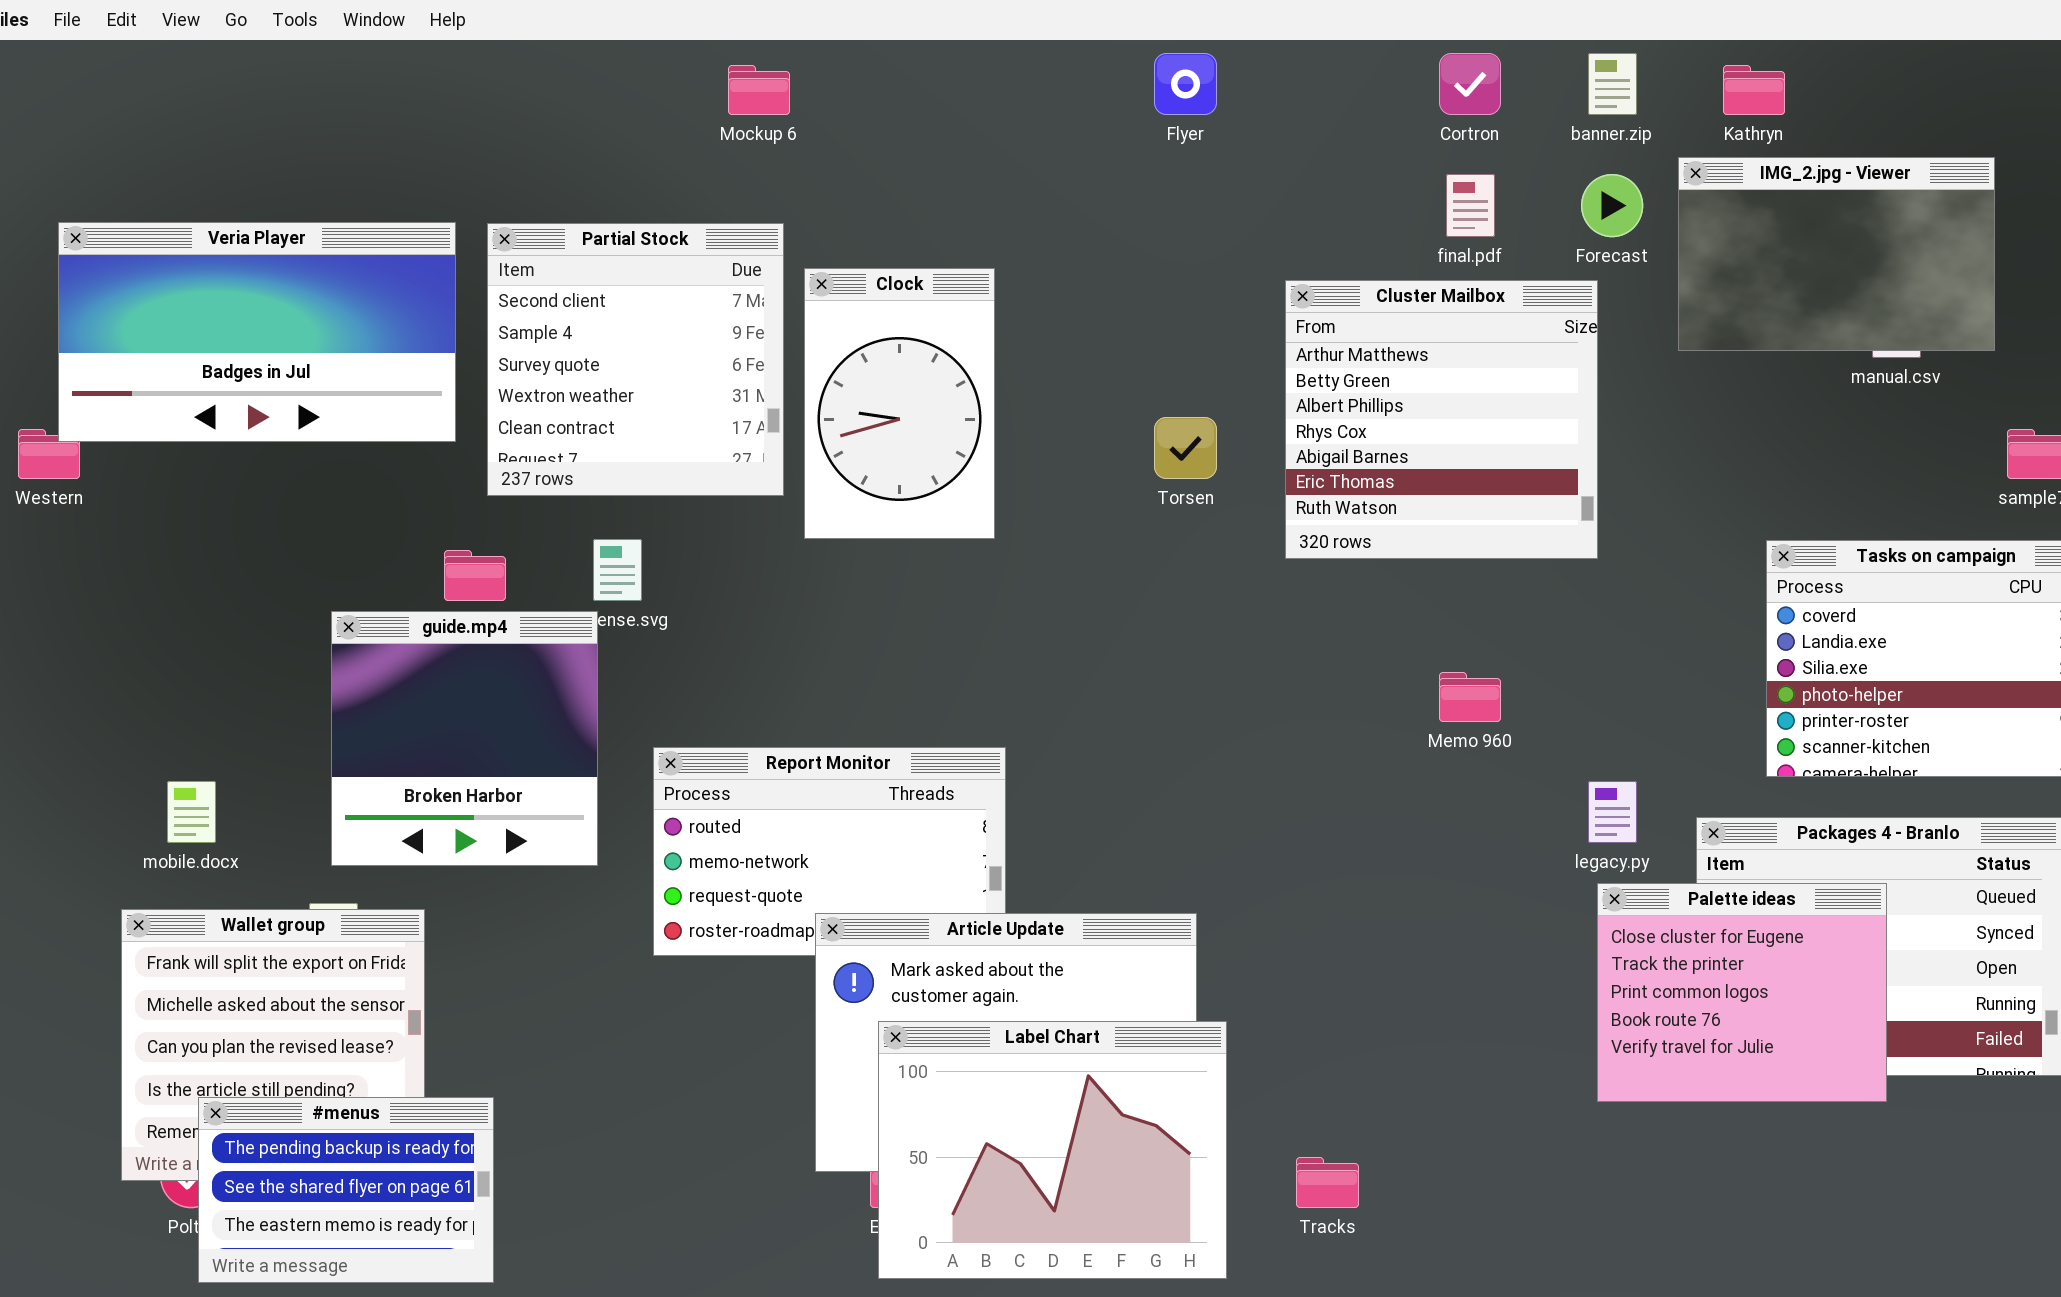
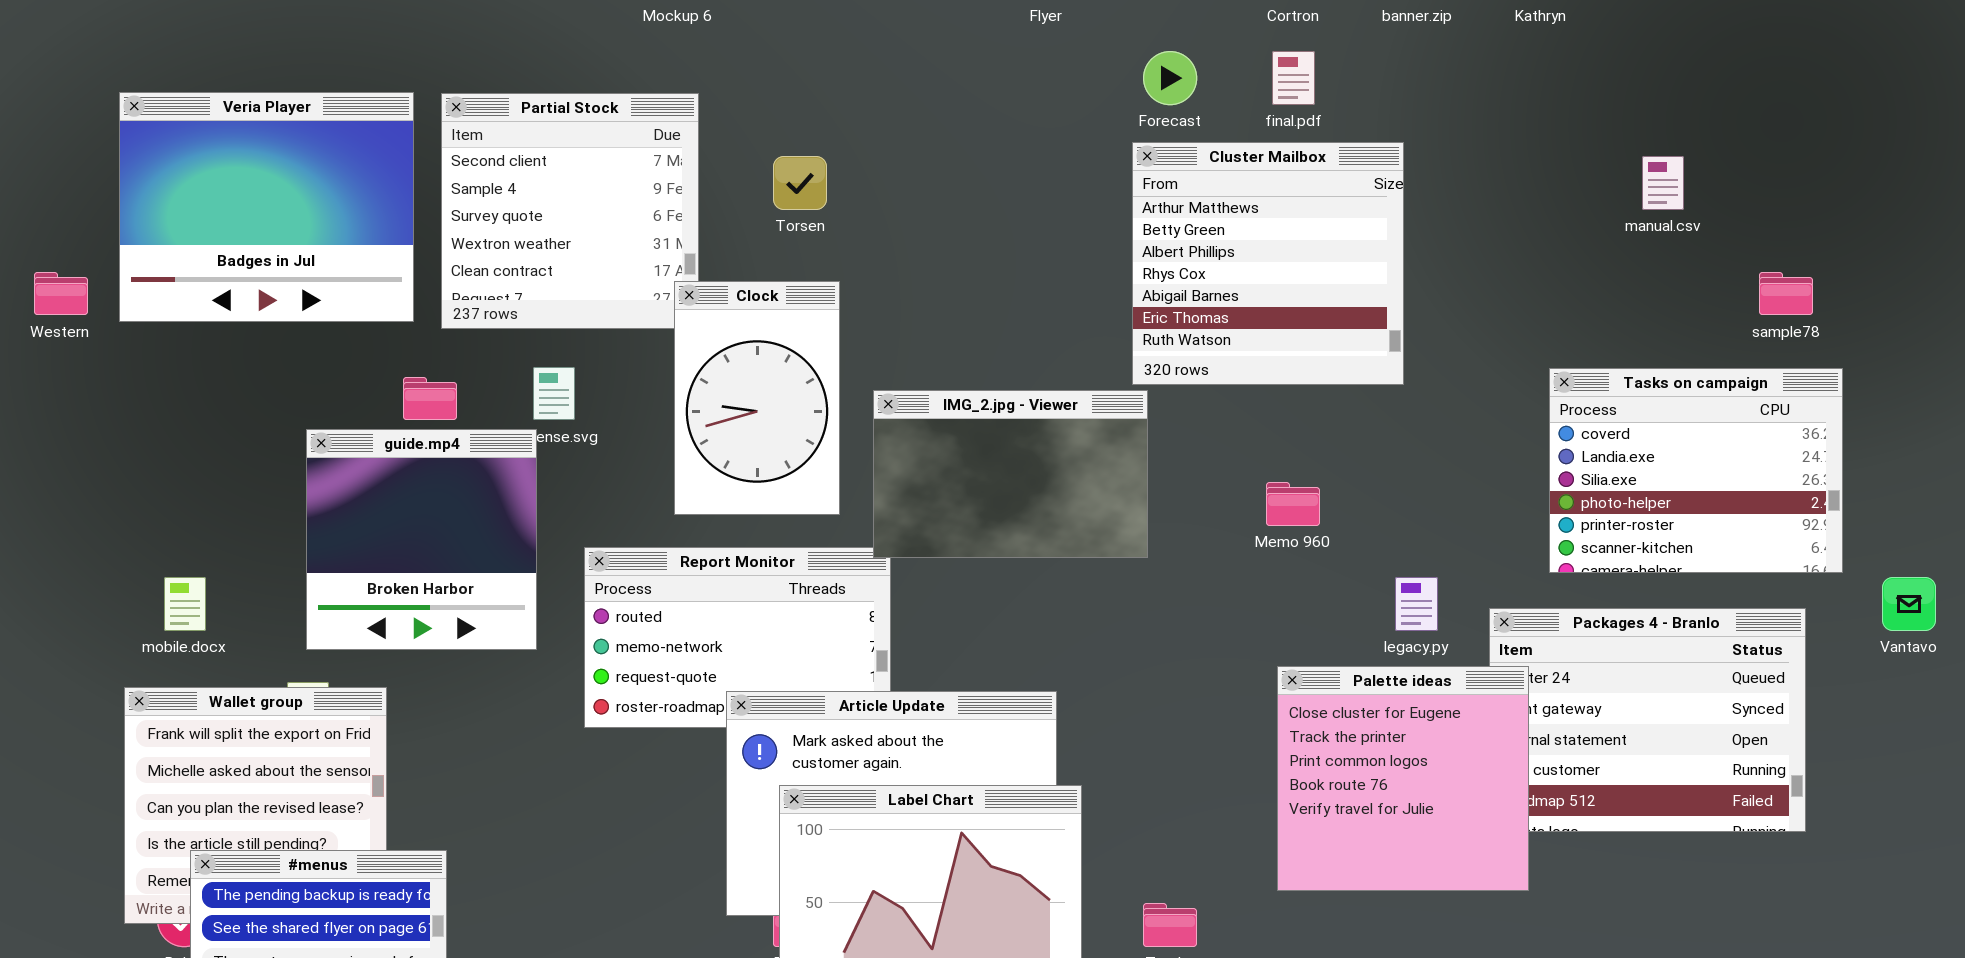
IMG_2.jpg - Viewer: [1678,157,1995,351] -> [873,390,1148,558], moved
Forecast: [1581,174,1643,237] -> [1143,51,1197,105], moved
Veria Player: [58,222,456,442] -> [119,92,414,322], resized
Clock: [804,268,995,539] -> [674,281,840,515], moved
Torsen: [1154,417,1217,479] -> [773,156,827,210], moved
Palette ideas: [1597,883,1887,1102] -> [1277,666,1529,891], moved, resized

